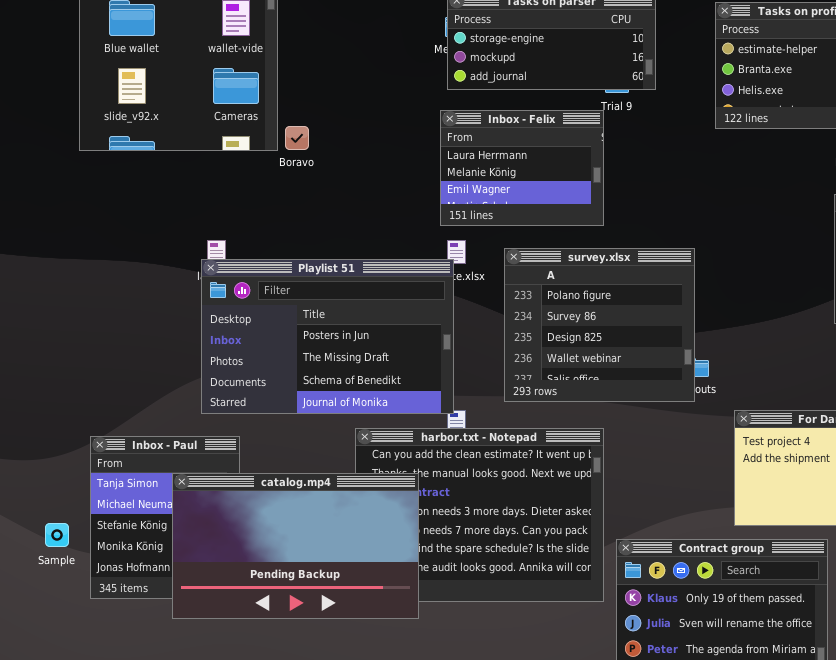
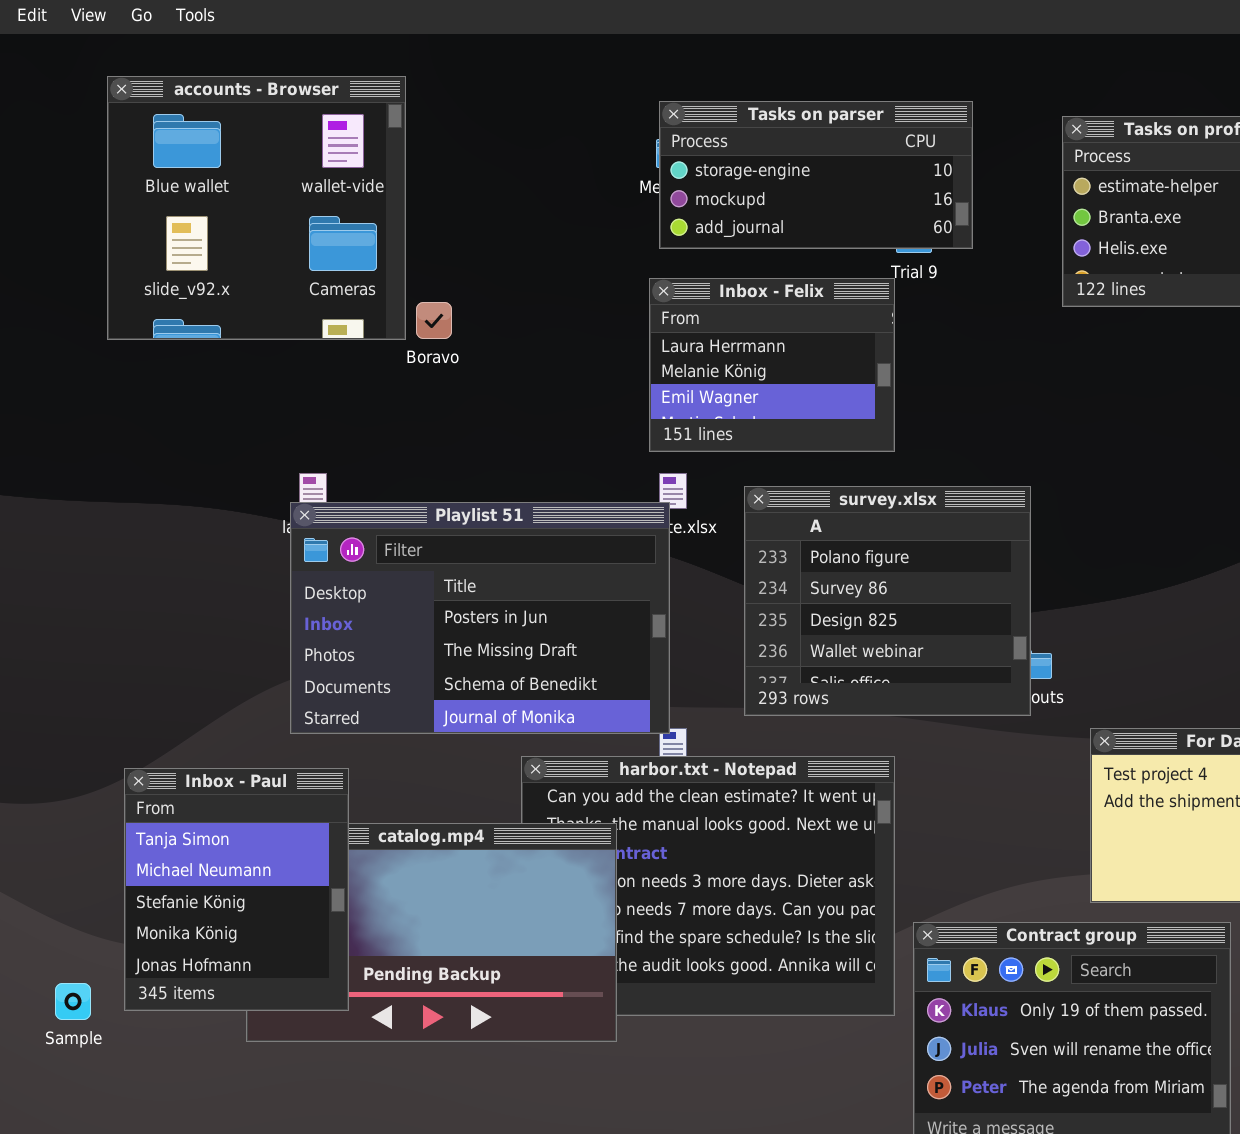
Inbox - Paul: [90,436,240,599] -> [124,768,349,1011], raised
Sample: [45,523,69,547] -> [55,983,91,1020], moved

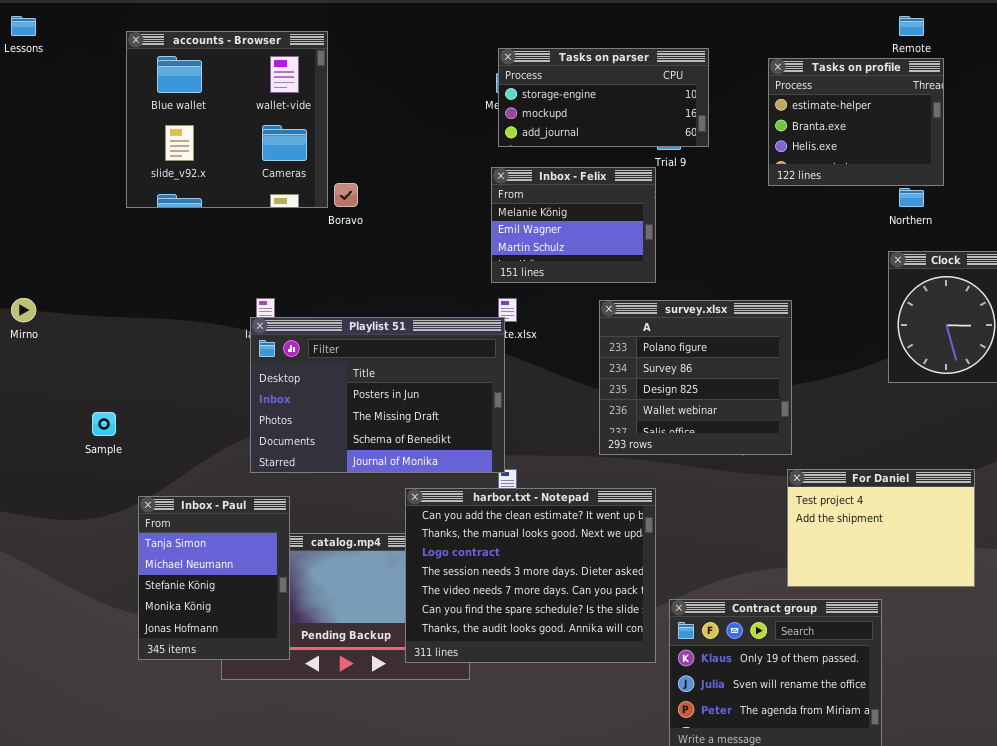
Inbox - Felix: [649,278,895,452] -> [491,167,656,283], scrolled down 1 row
survey.xlsx: [744,486,1031,716] -> [599,300,792,455], moved
harbor.txt - Notepad: [521,756,895,1016] -> [405,488,656,663], raised
Sample: [55,983,91,1020] -> [92,412,116,436], moved

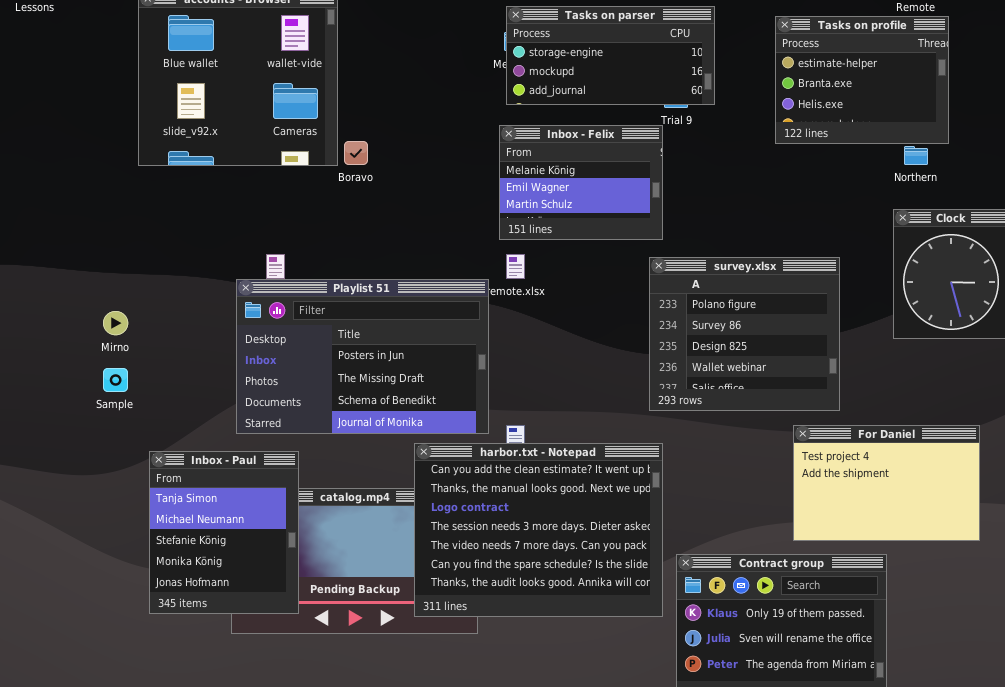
Mirno: [11,298,36,322] -> [103,311,128,335], moved
survey.xlsx: [599,300,792,455] -> [649,257,840,411], moved
Playlist 51: [250,317,505,473] -> [236,279,489,434], moved

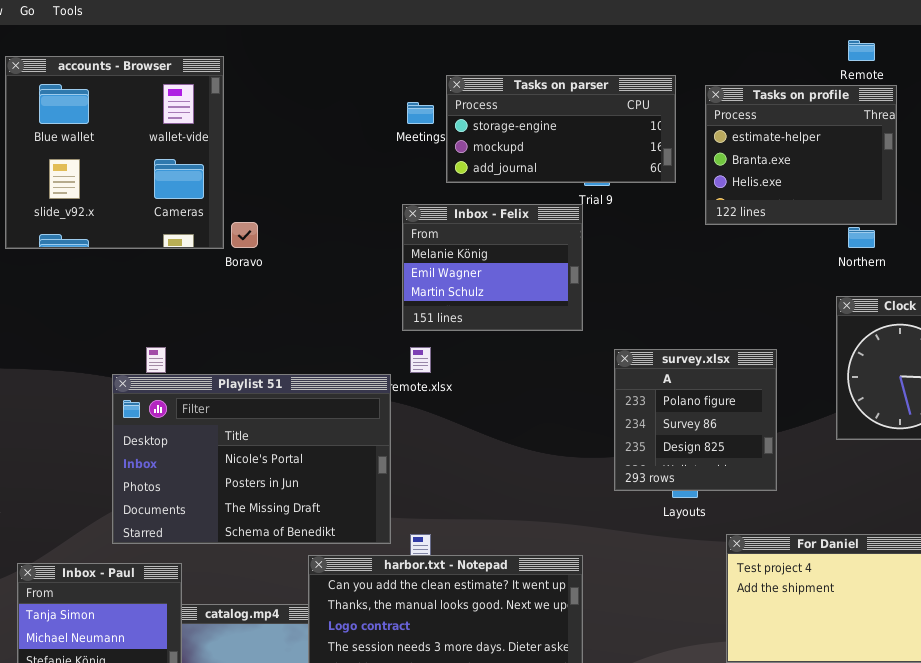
Tasks on parser: [506,6,715,105] -> [446,75,676,183], moved
survey.xlsx: [649,257,840,411] -> [614,349,777,491], resized
Playlist 51: [236,279,489,434] -> [112,374,391,544], scrolled up 1 row

